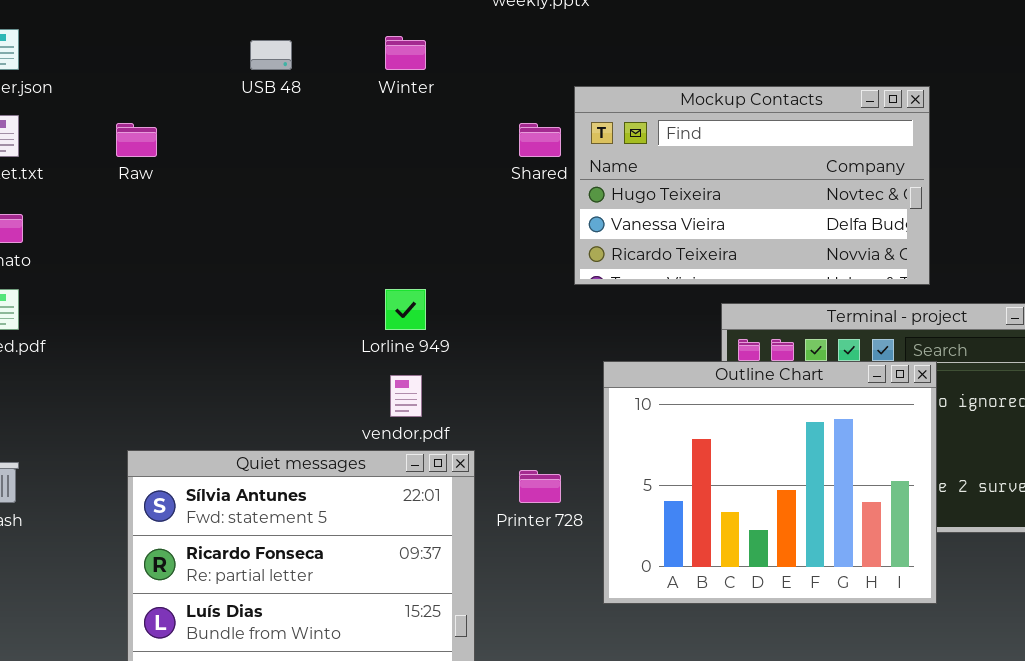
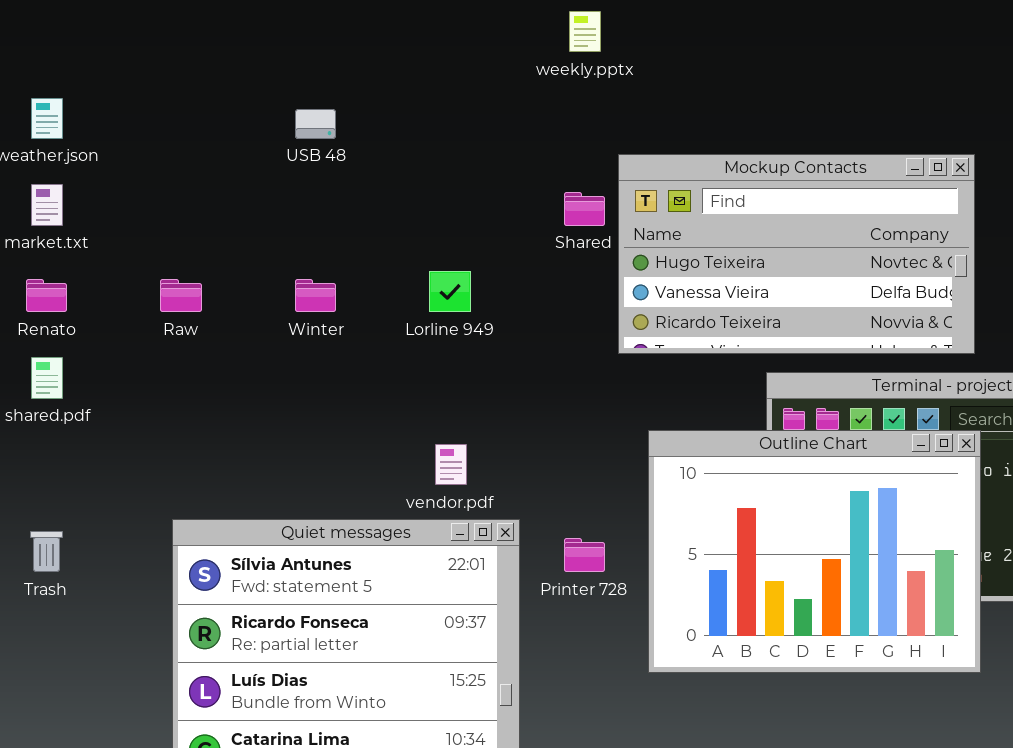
Winter: [385,36,426,70] -> [295,279,336,312], moved
Raw: [116,123,157,157] -> [160,279,202,312], moved
Lorline 949: [385,289,426,330] -> [429,271,471,312], moved

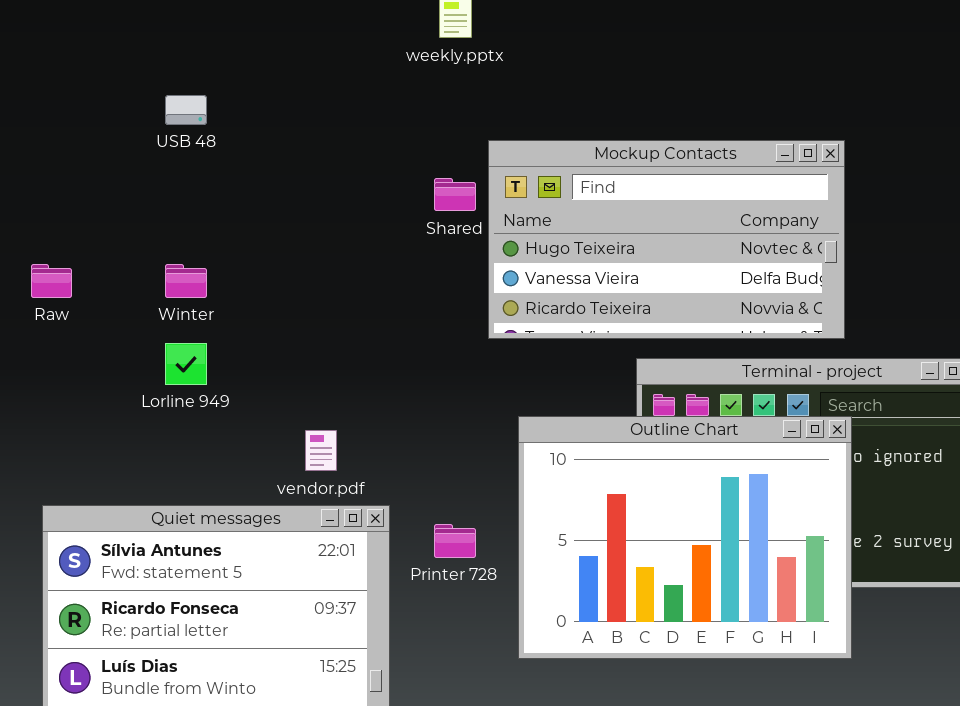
Lorline 949: [429,271,471,312] -> [165,343,207,385], moved

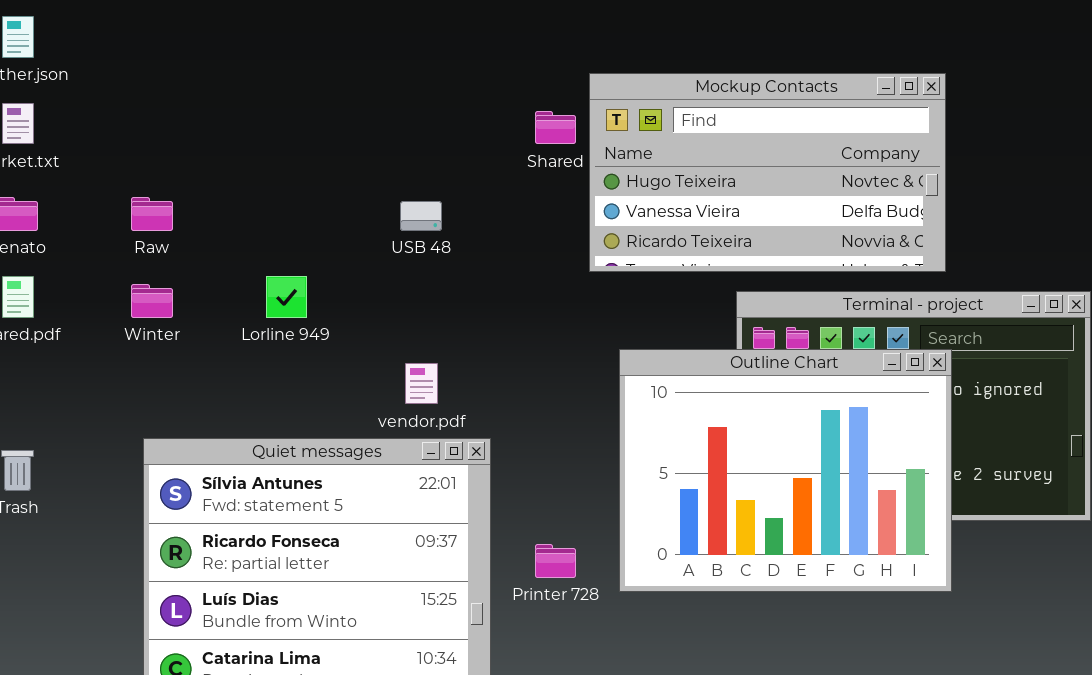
USB 48: [165,95,207,125] -> [400,201,442,231], moved
Winter: [165,264,207,298] -> [131,284,173,318], moved
Printer 728: [434,524,476,558] -> [535,544,576,578], moved

